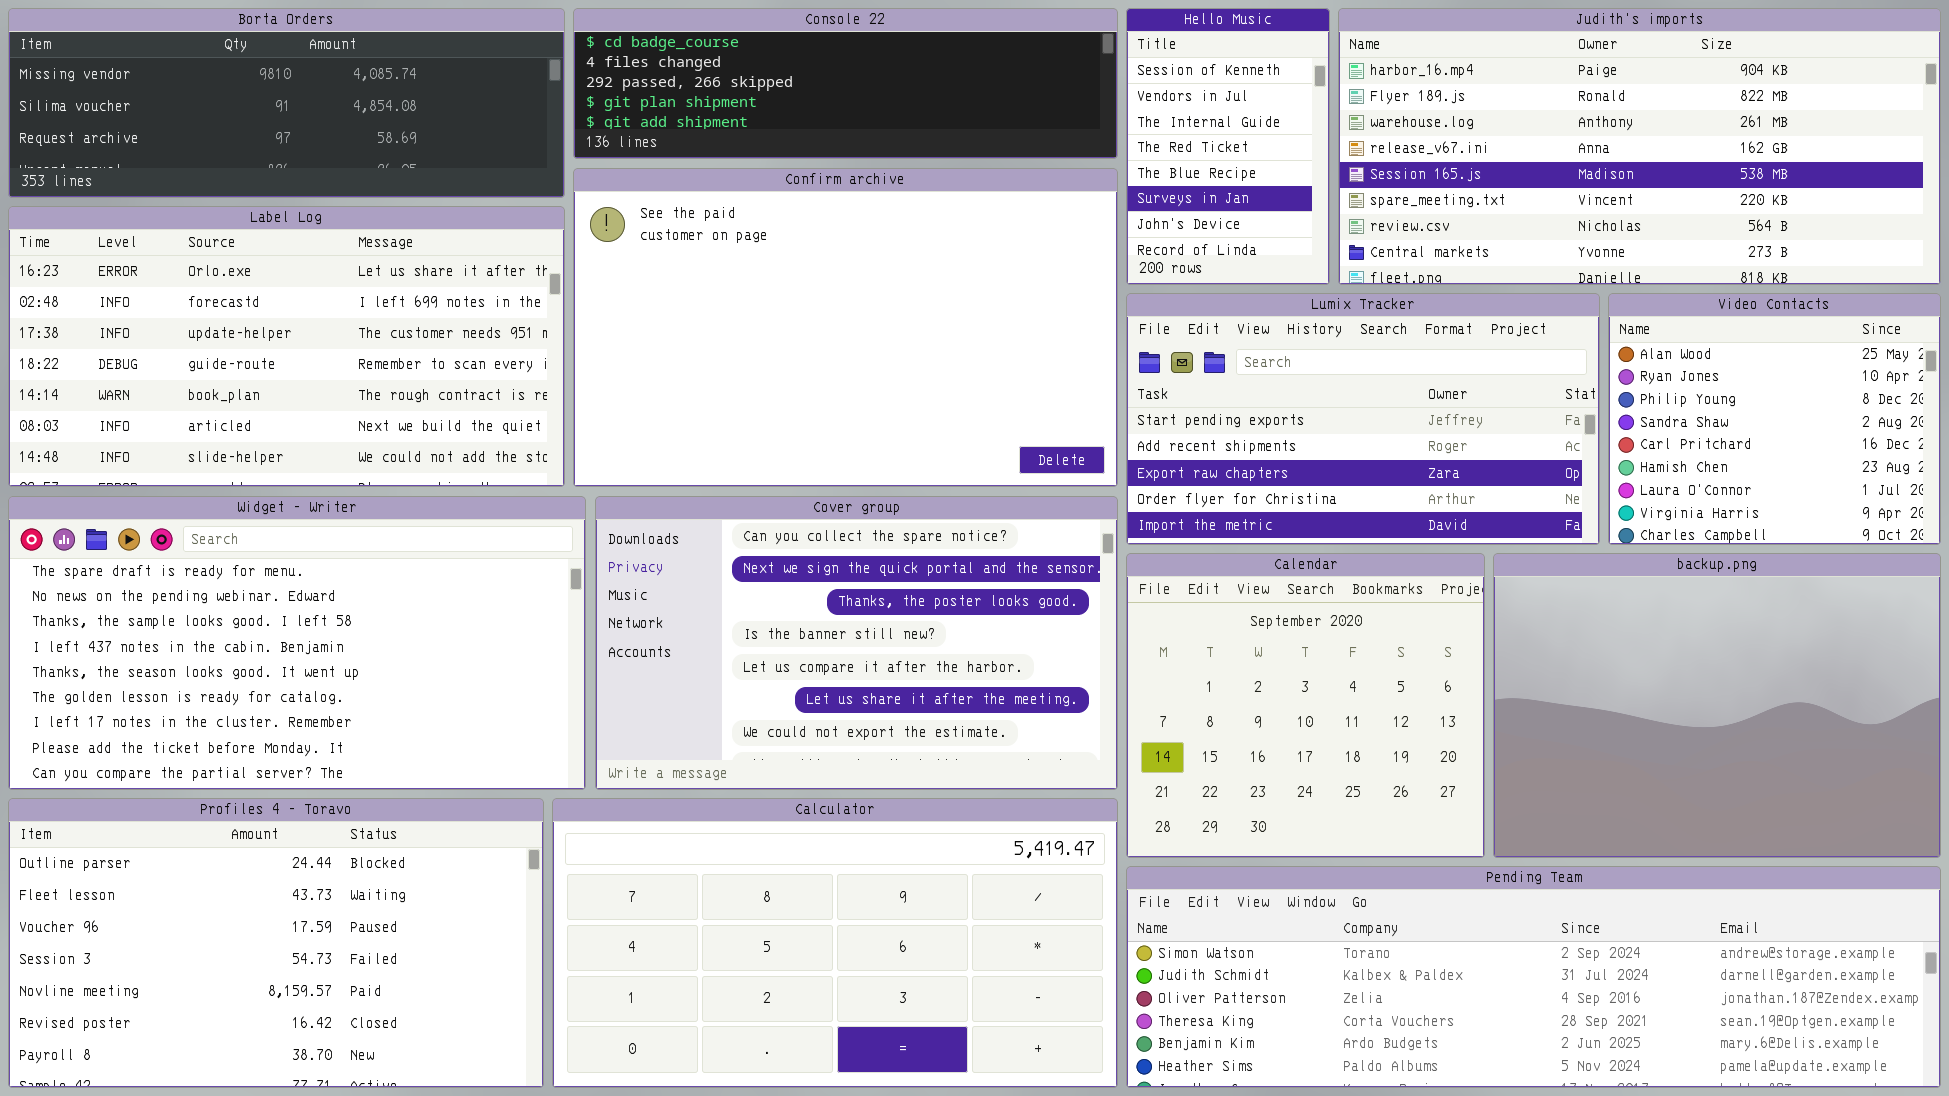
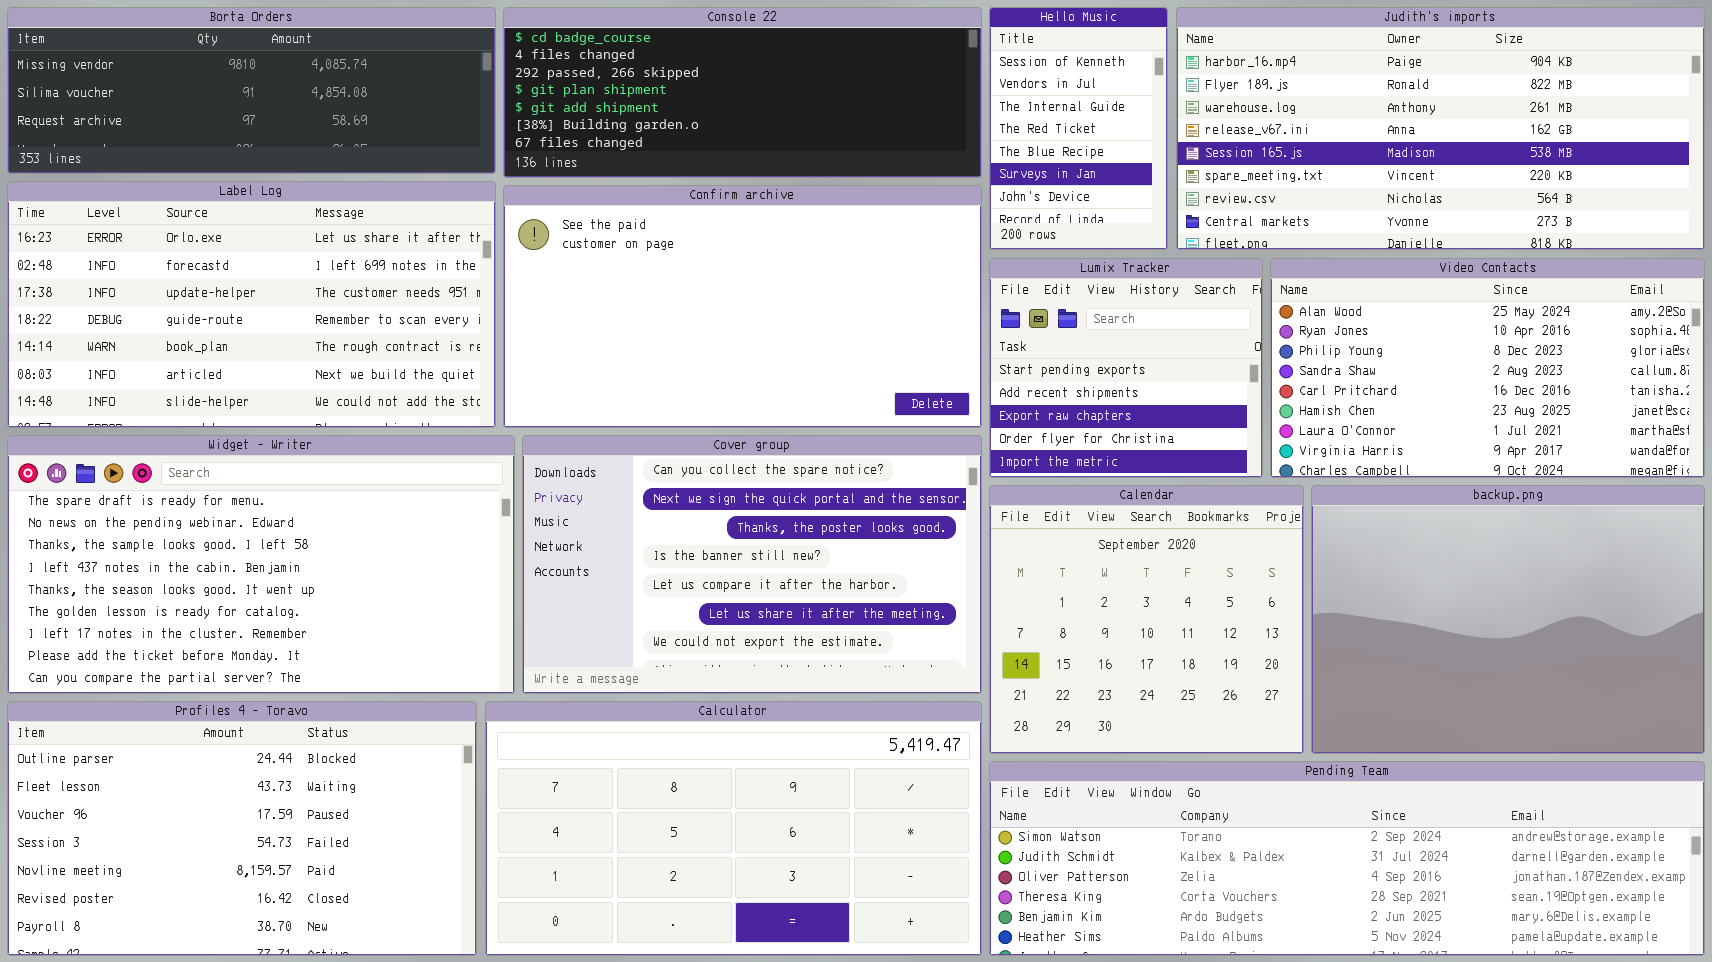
Console 22: [573,8,1118,159] -> [503,7,982,178], resized
Confirm archive: [573,168,1118,487] -> [503,185,982,428], resized
Lumix Tracker: [1126,293,1600,545] -> [989,258,1263,478], resized
Video Contacts: [1608,293,1941,545] -> [1270,258,1705,478], resized

